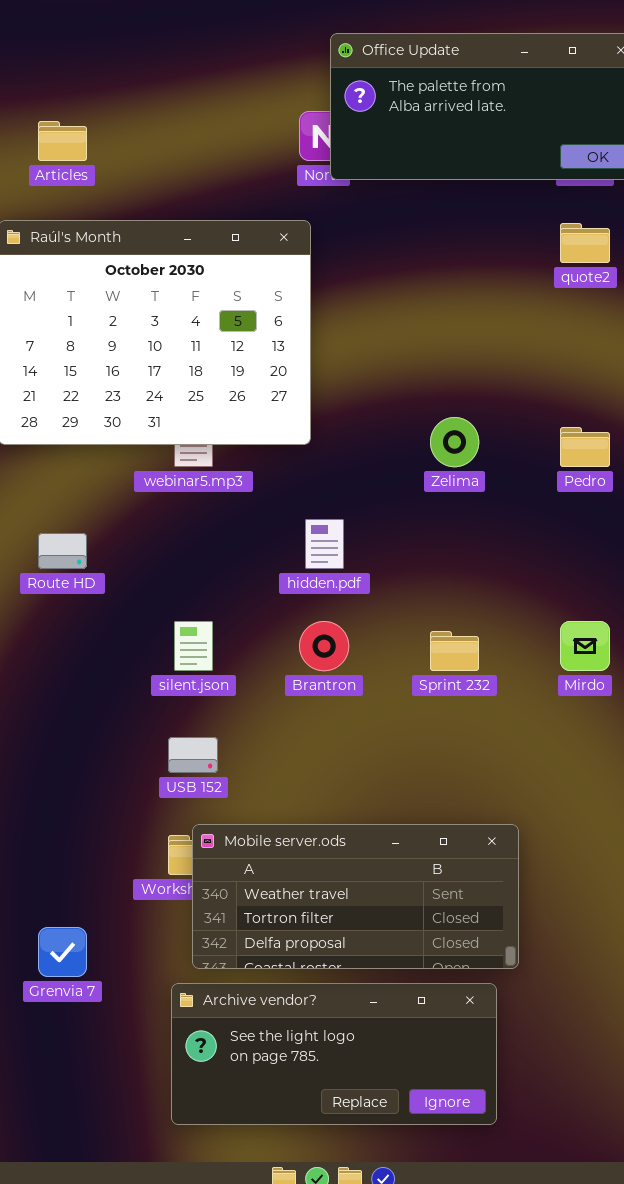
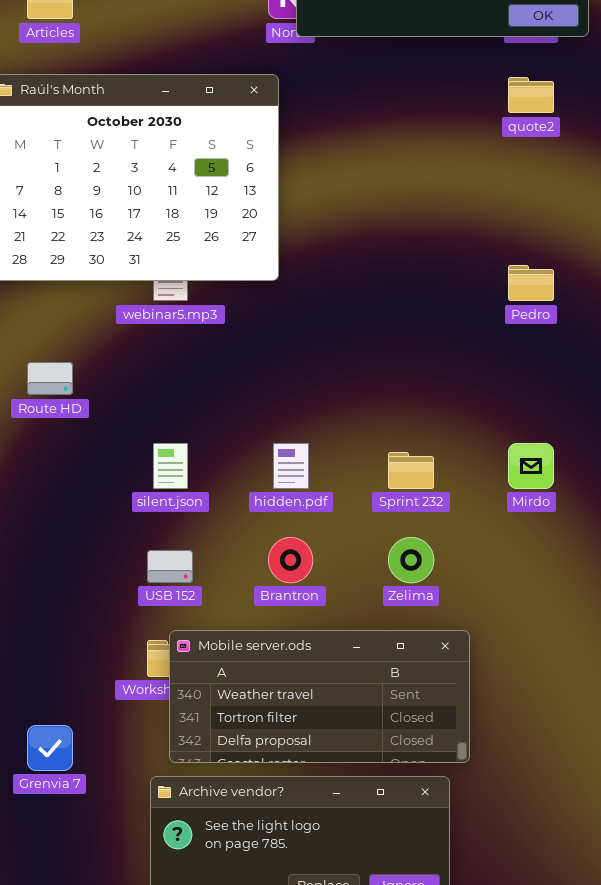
Zelima: [430,417,479,467] -> [388,537,434,583], moved
hidden.pdf: [305,519,344,569] -> [273,443,309,489], moved
Brantron: [299,621,349,671] -> [268,537,313,583], moved

